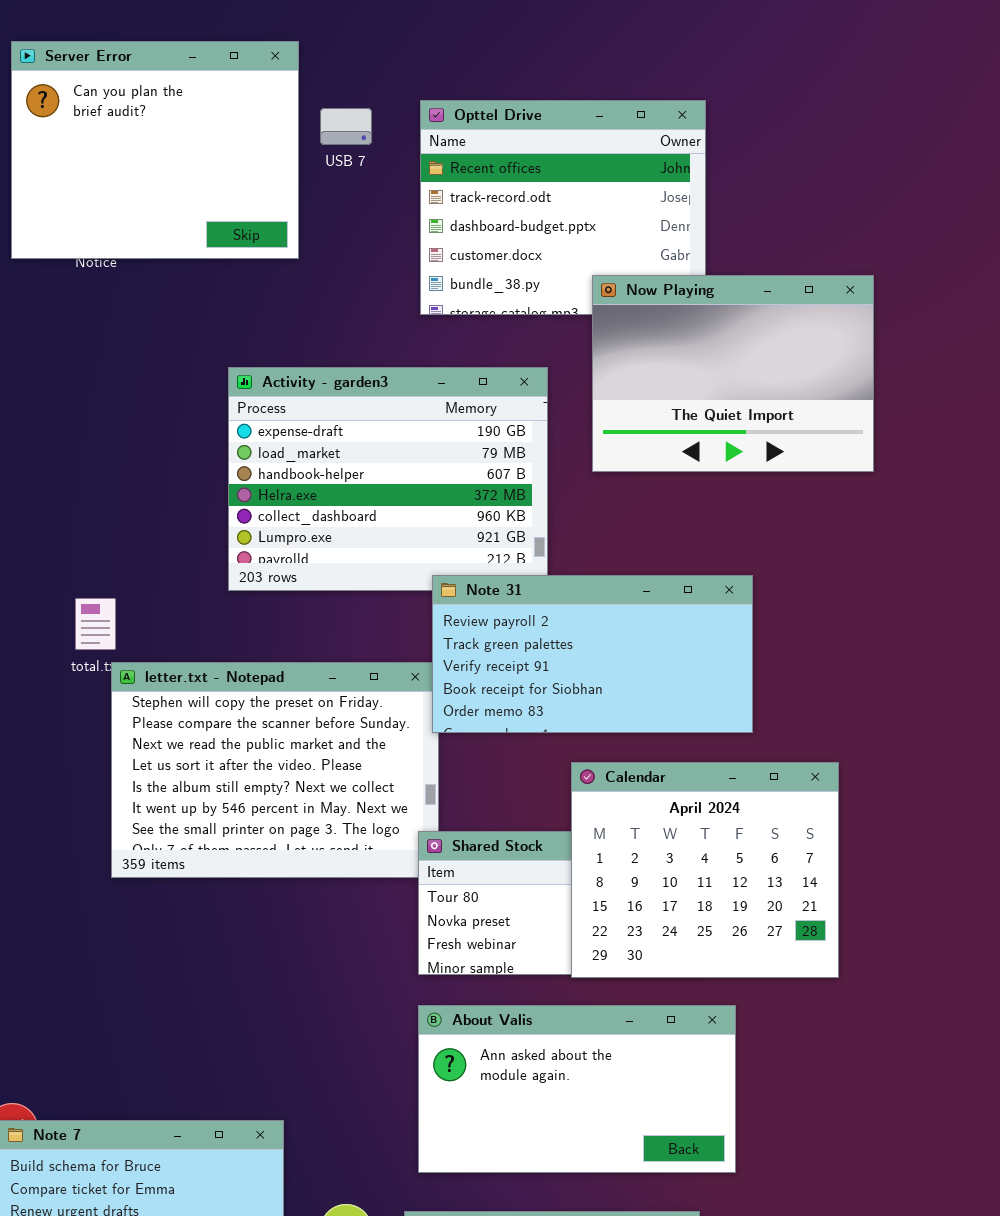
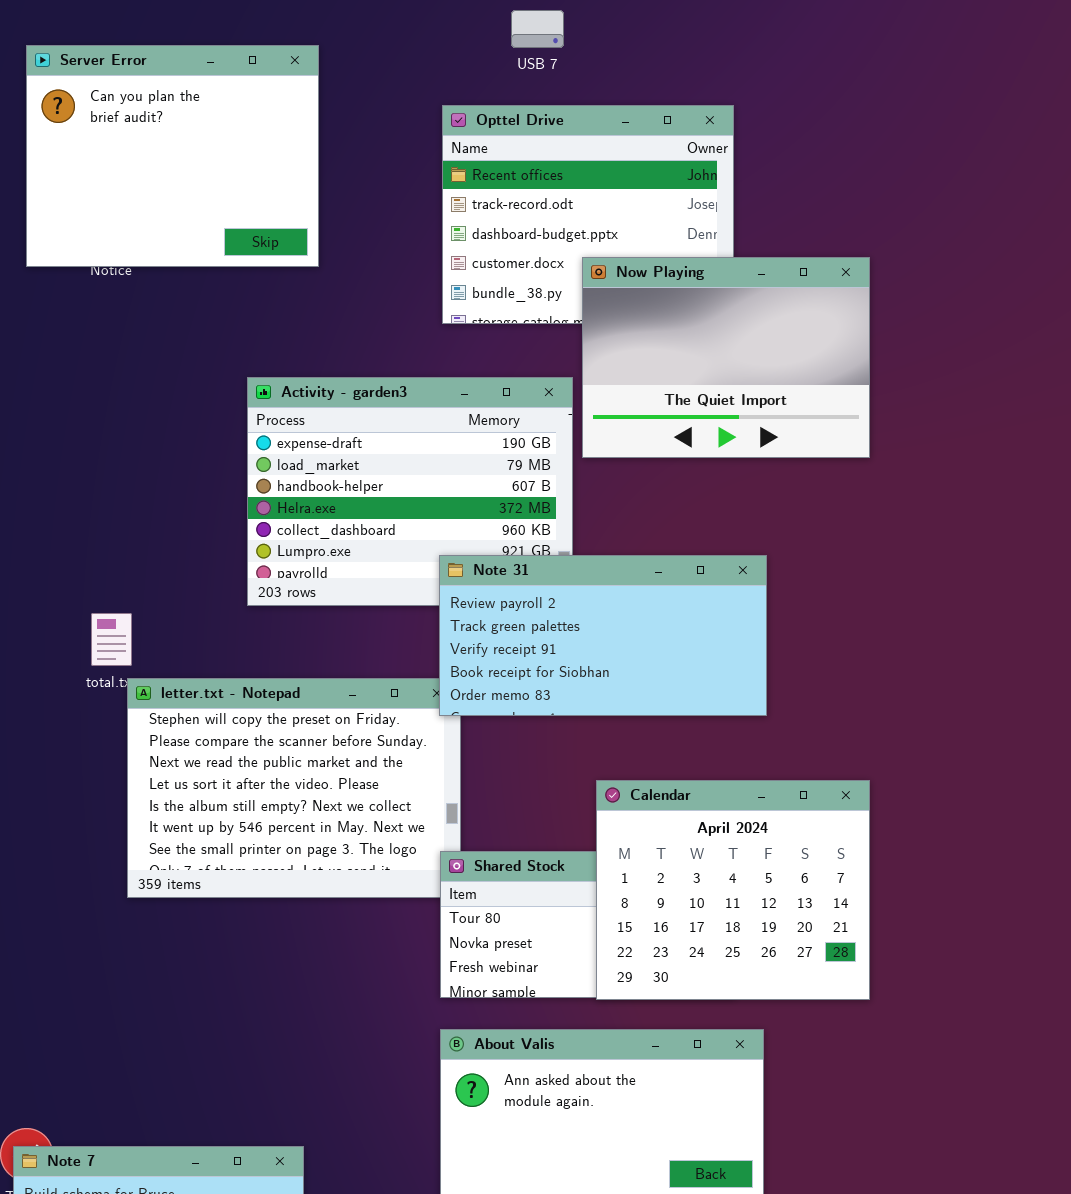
USB 7: [320,108,372,145] -> [511,10,564,48], moved
Now Playing: [592,275,874,472] -> [582,257,870,458], moved
Note 31: [432,575,753,733] -> [439,555,767,716], moved

